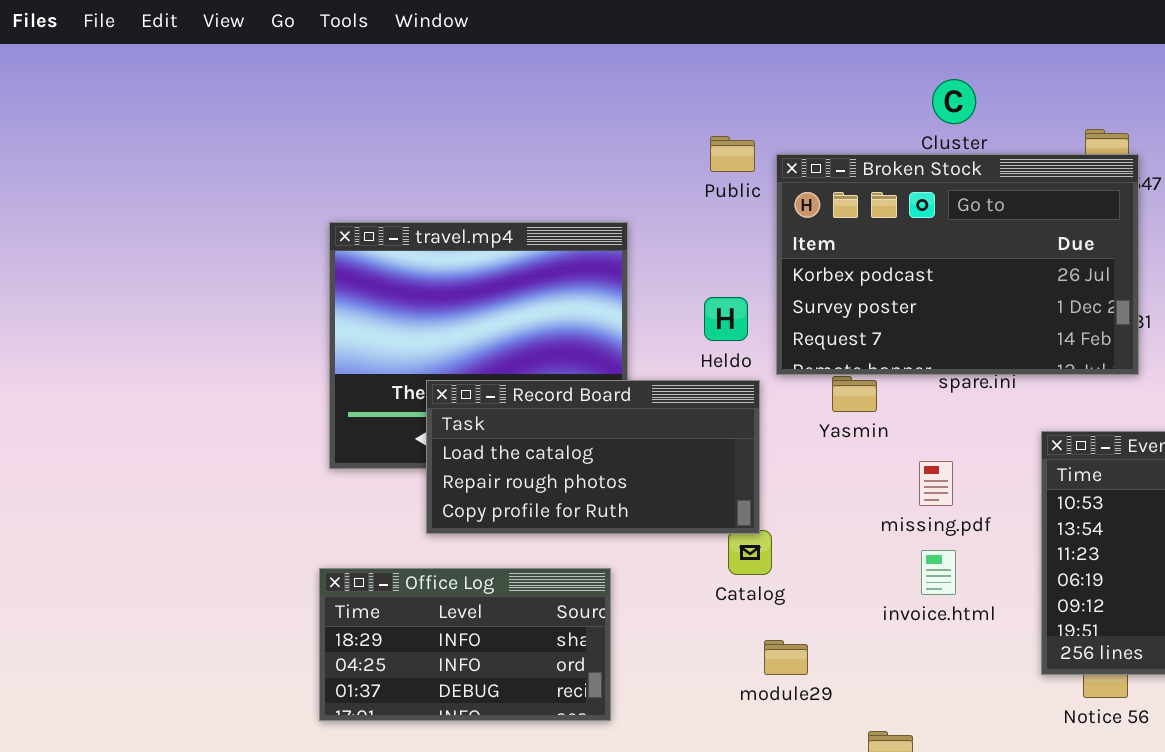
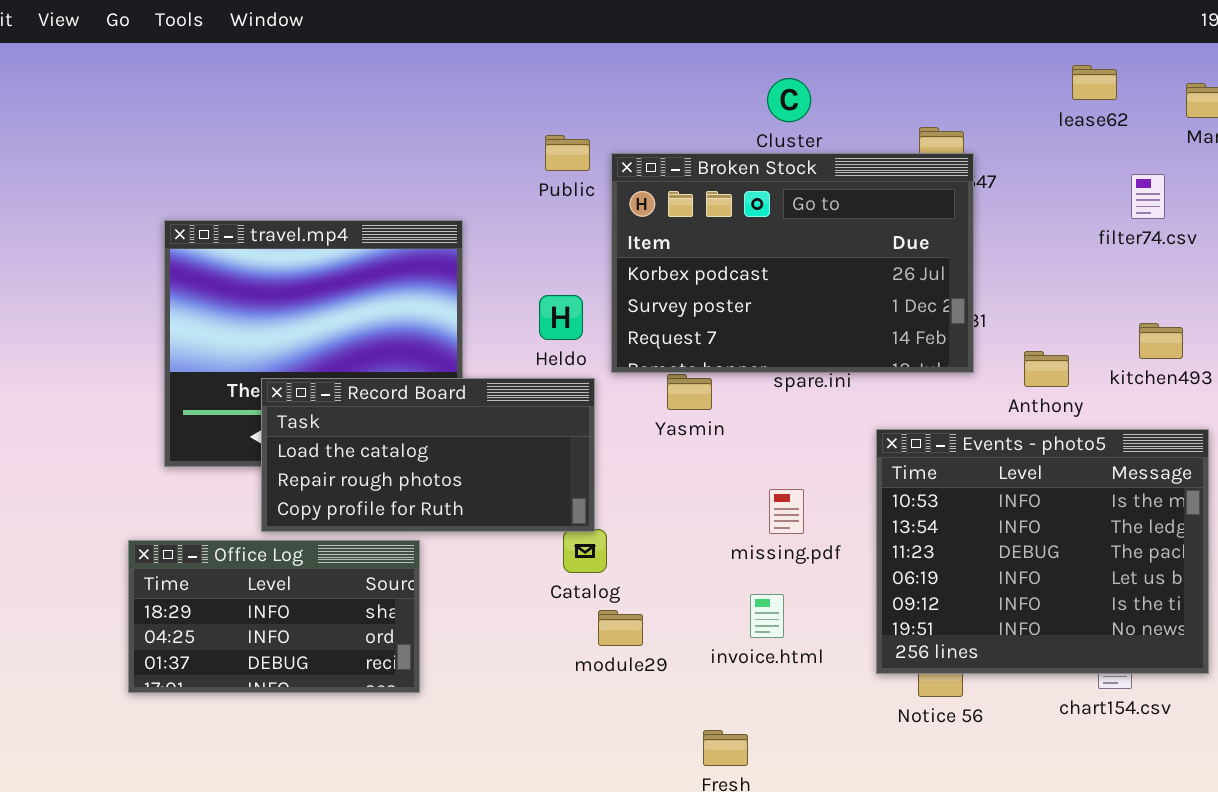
missing.pdf: [919,461,953,506] -> [769,489,804,534], moved
invoice.html: [921,550,956,595] -> [750,594,784,638], moved
Office Log: [319,568,611,721] -> [128,540,420,693], moved
module29: [764,640,808,675] -> [598,610,643,646], moved

